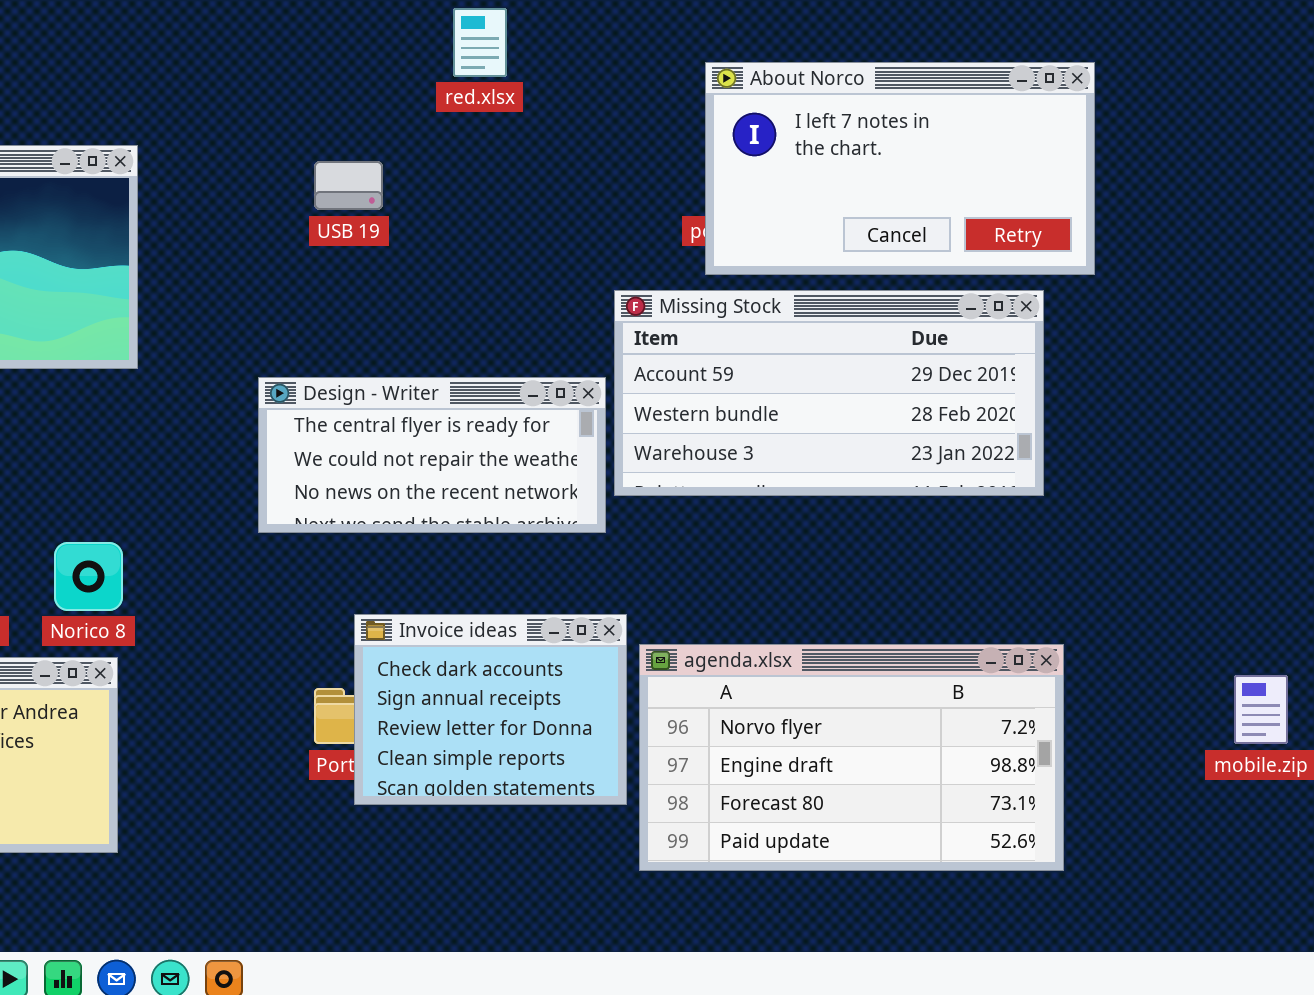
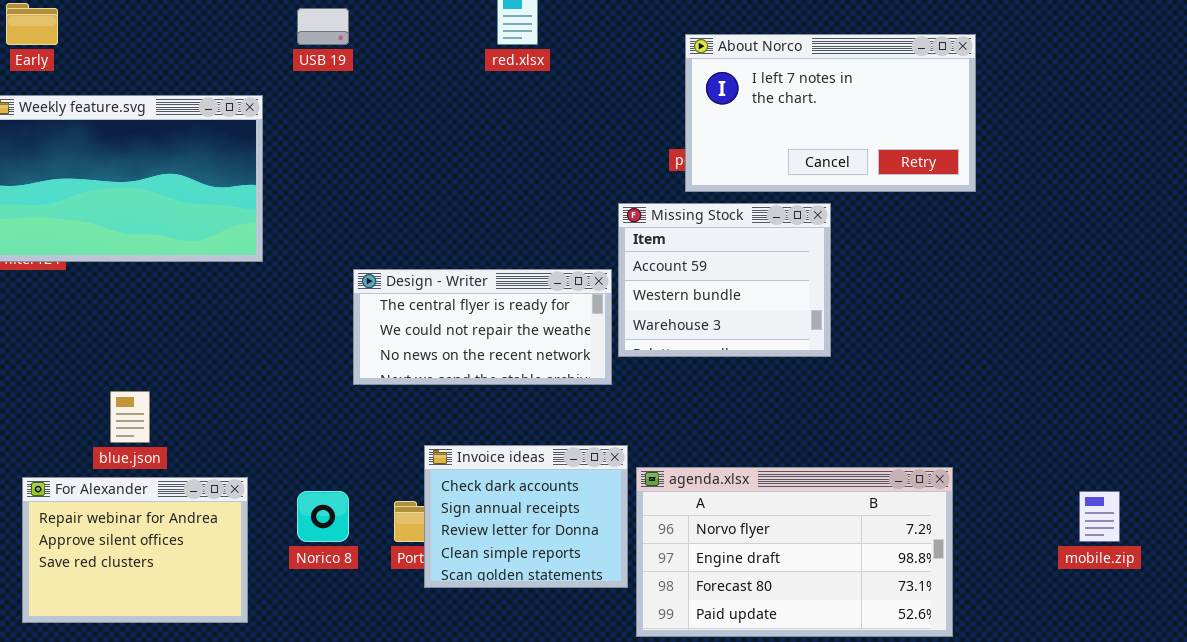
USB 19: [314,161,383,210] -> [297,8,349,45], moved
Missing Stock: [614,290,1044,496] -> [618,203,831,357], resized
Norico 8: [54,542,123,611] -> [297,491,349,542], moved

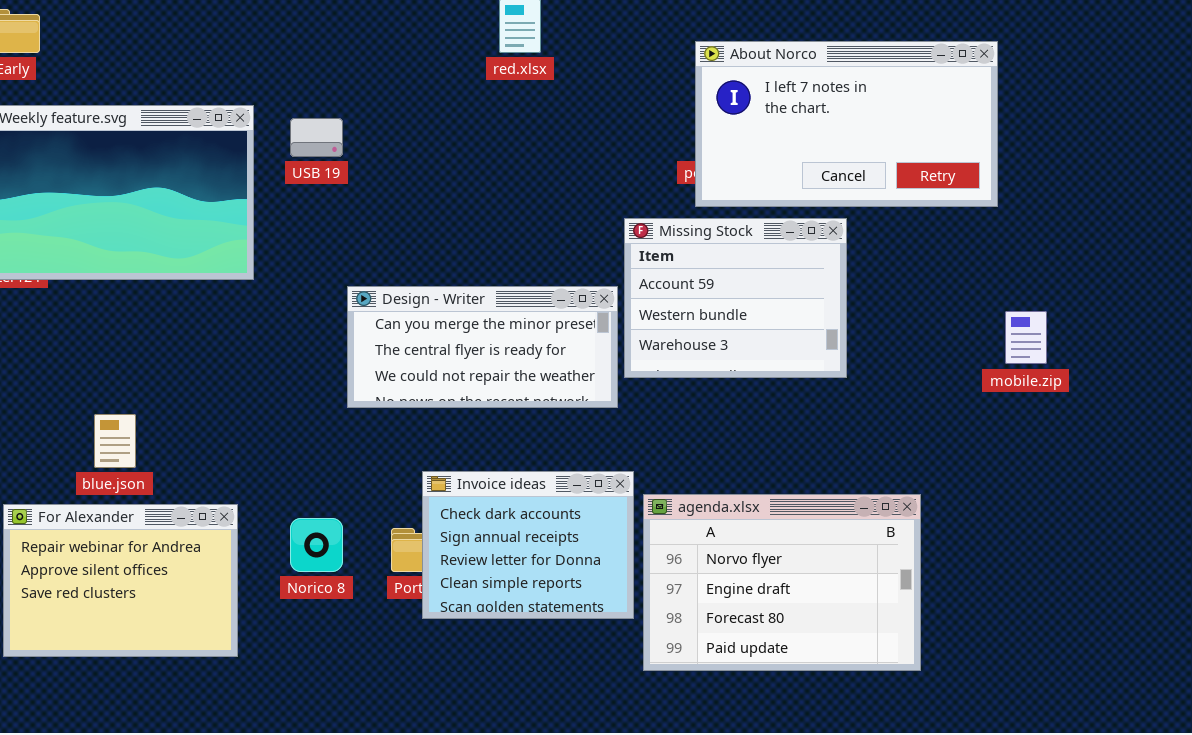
USB 19: [297,8,349,45] -> [290,118,343,157], moved
Design - Writer: [353,269,612,385] -> [347,286,618,408], scrolled up 1 row
agenda.xlsx: [636,467,953,637] -> [643,494,921,671], resized
mobile.zip: [1079,491,1120,542] -> [1005,311,1047,364], moved

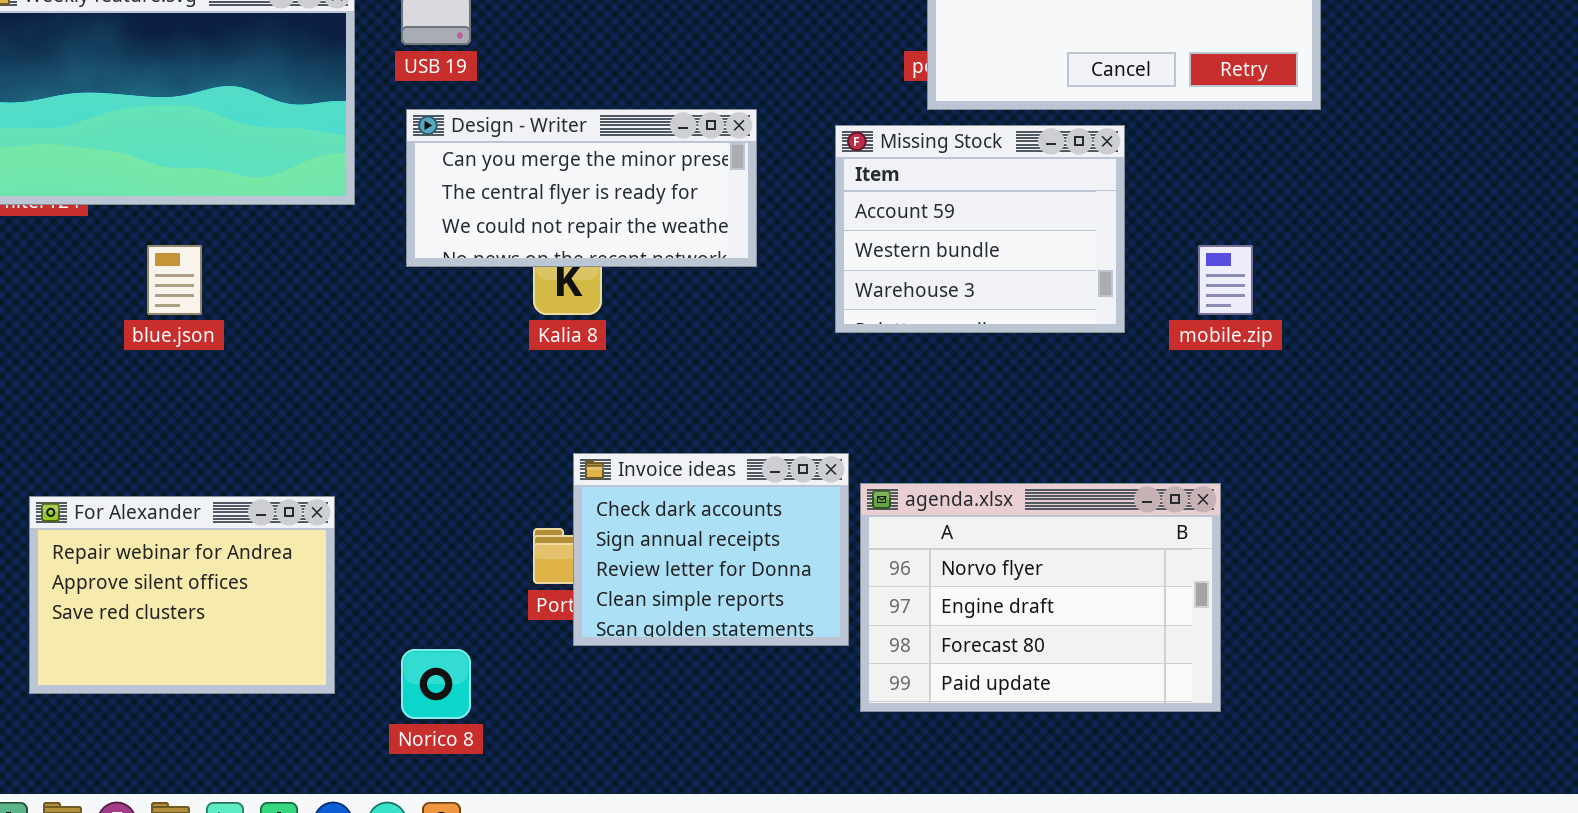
Design - Writer: [347,286,618,408] -> [406,109,757,267], moved
mobile.zip: [1005,311,1047,364] -> [1198,245,1253,315], moved
blue.json: [94,414,136,468] -> [147,245,202,315], moved
Norico 8: [290,518,343,572] -> [401,649,471,719], moved

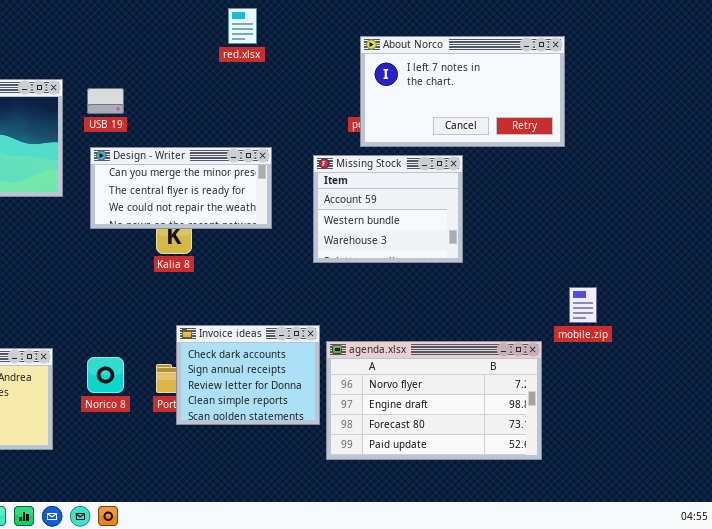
mobile.zip: [1198,245,1253,315] -> [569,287,597,323], moved
agenda.xlsx: [860,483,1221,712] -> [326,341,542,460], resized
Norico 8: [401,649,471,719] -> [87,357,124,393], moved

